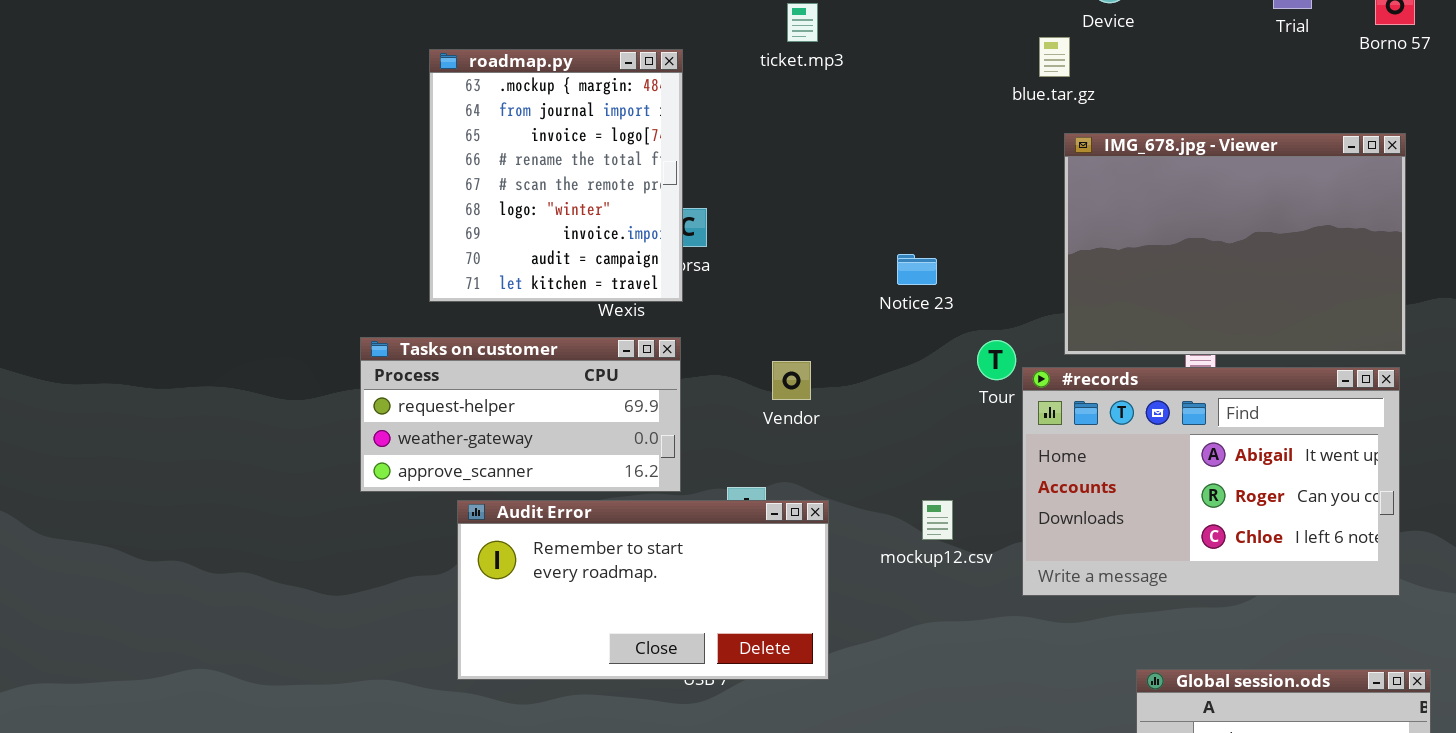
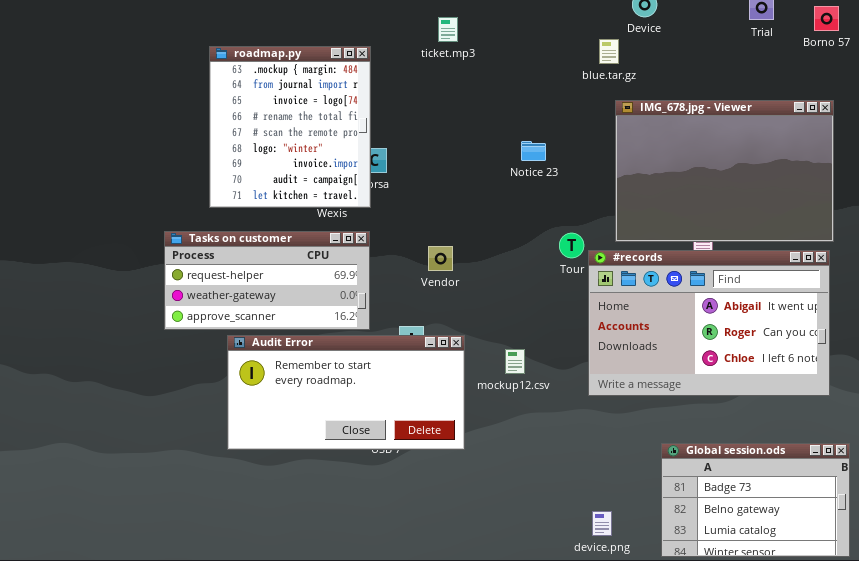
Notice 23: [897,254,937,285] -> [521,141,546,161], moved
mockup12.csv: [922,500,953,540] -> [505,349,525,374], moved

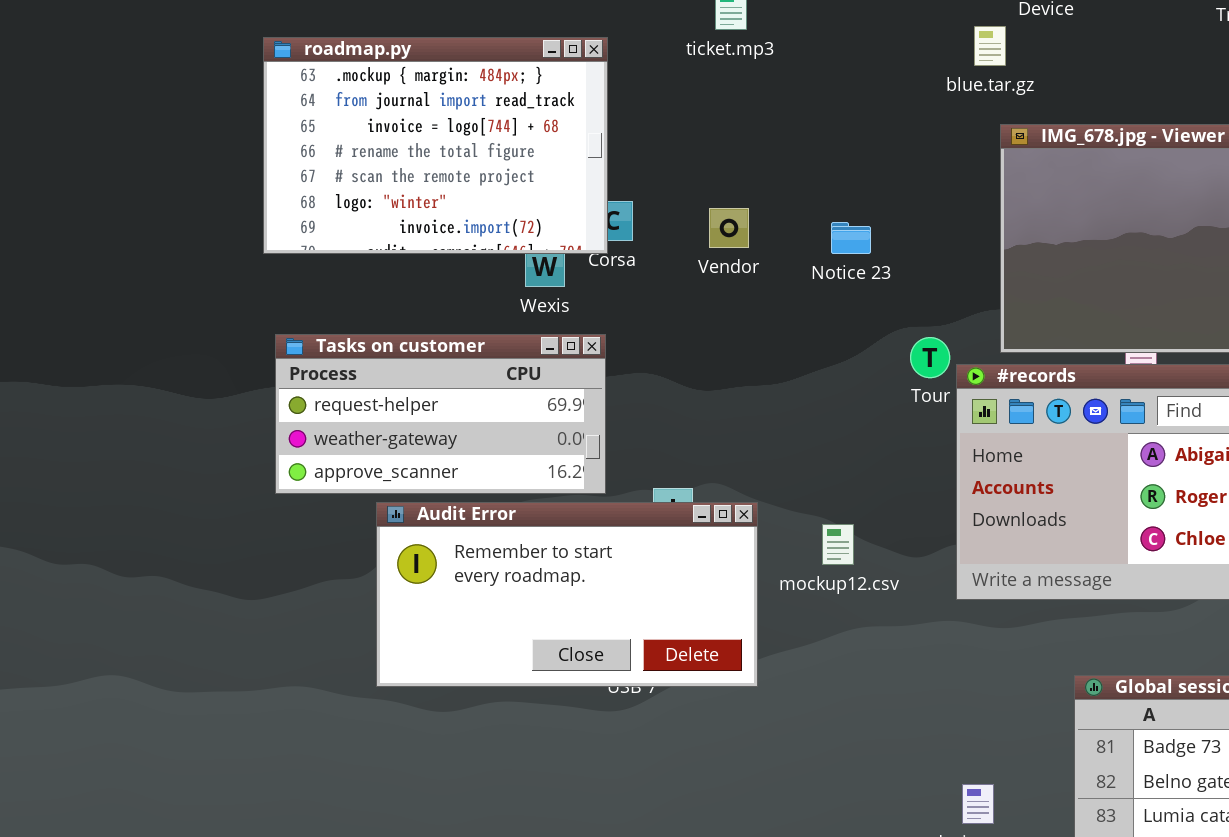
roadmap.py: [209,46,371,208] -> [263,37,608,254], resized
Notice 23: [521,141,546,161] -> [831,222,871,254], moved
Vendor: [428,246,453,271] -> [709,208,749,248], moved

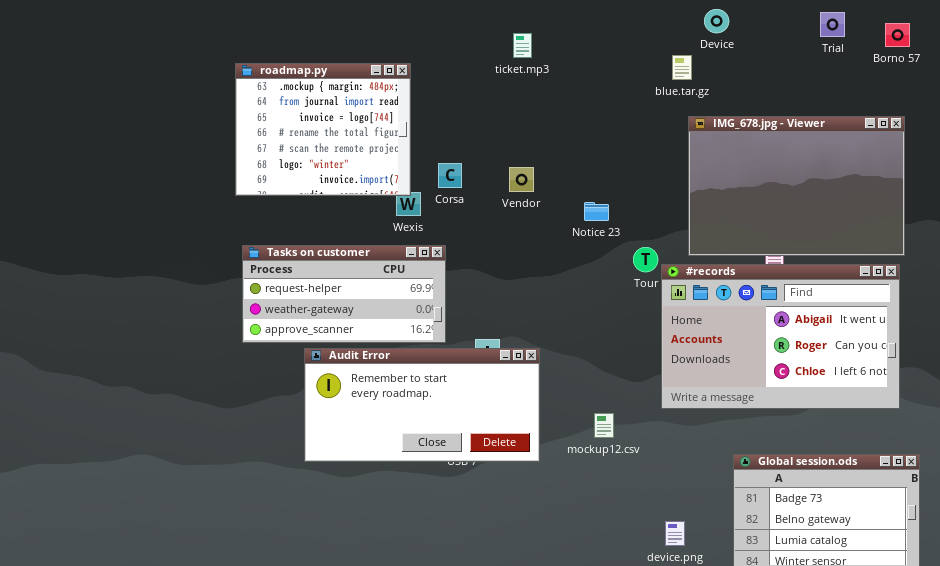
roadmap.py: [263,37,608,254] -> [235,63,411,196], resized
Notice 23: [831,222,871,254] -> [584,202,609,221], moved
mockup12.csv: [822,524,854,565] -> [594,413,614,438], moved

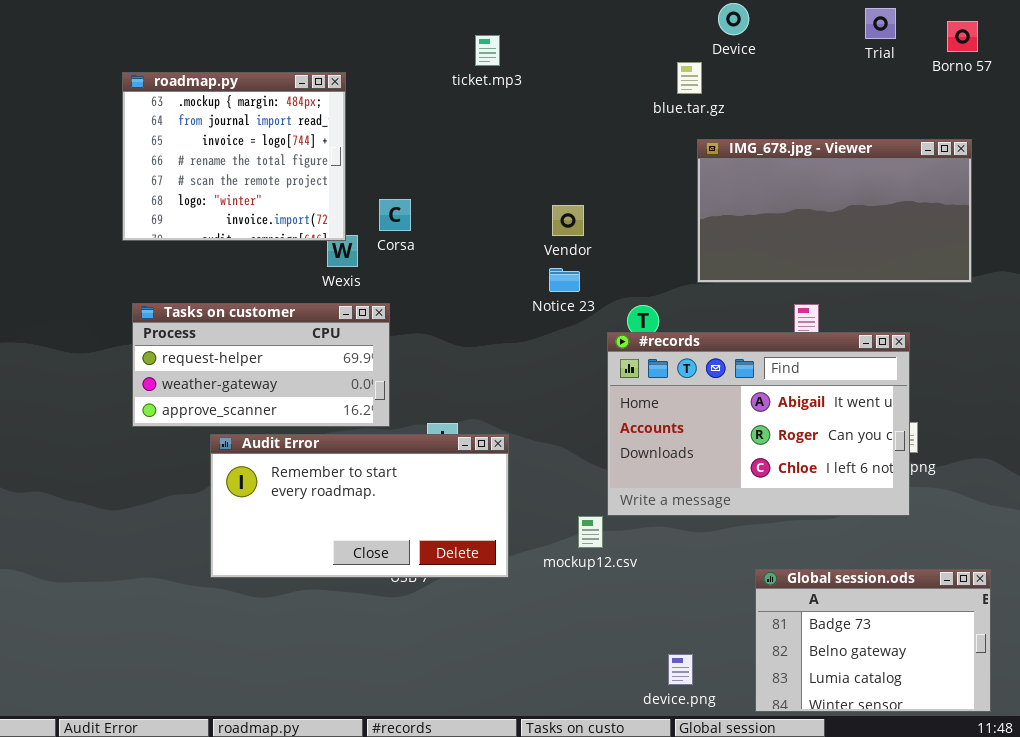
IMG_678.jpg - Viewer: [688,116,905,256] -> [697,139,972,283], resized
Vendor: [509,167,534,192] -> [552,205,584,236], moved
Notice 23: [584,202,609,221] -> [549,268,580,292], moved
#records: [661,264,900,409] -> [607,332,910,516], moved

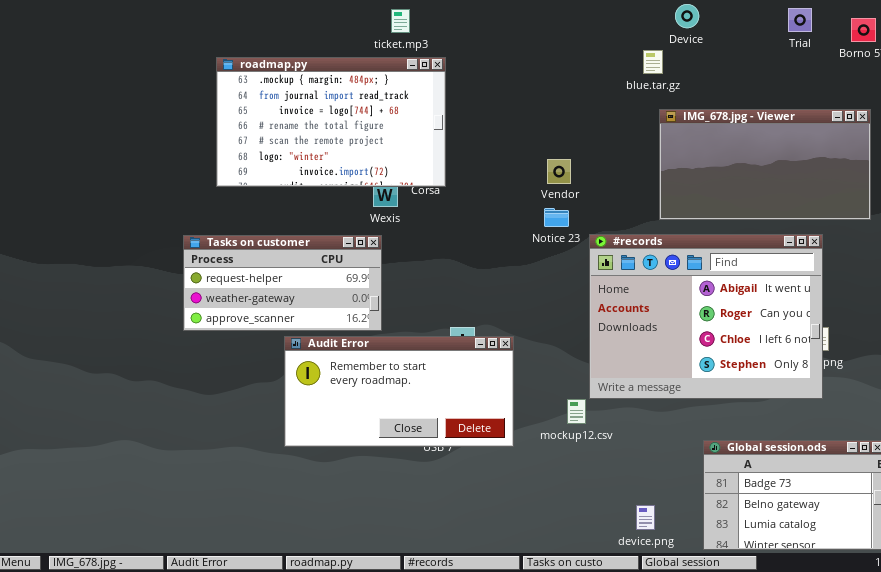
ticket.mp3: [475,35,500,66] -> [391,9,410,33], moved
roadmap.py: [122,72,346,241] -> [216,57,446,187], resized
Tasks on customer: [132,303,390,427] -> [183,235,382,331], moved
#records: [607,332,910,516] -> [589,234,823,399], resized

